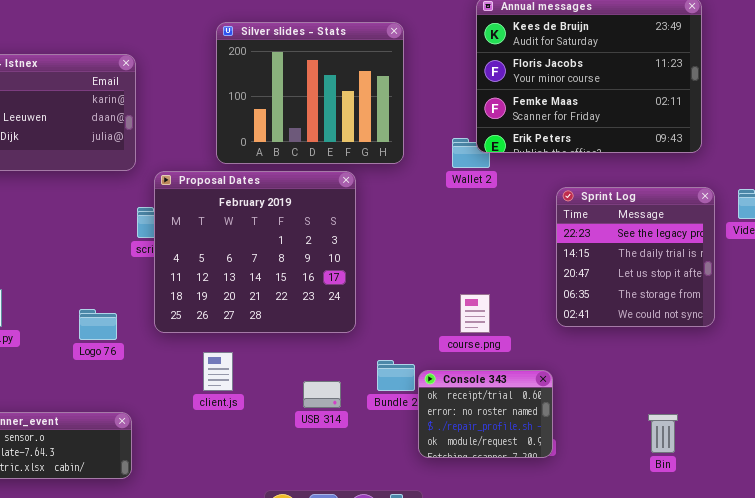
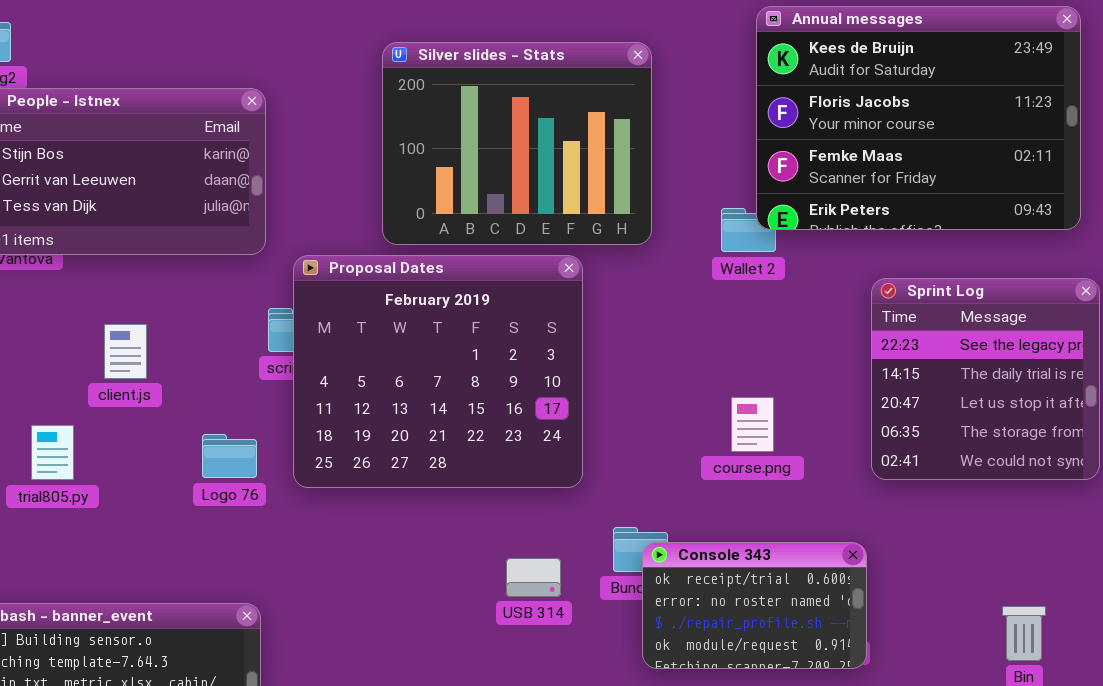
course.png: [460,294,490,333] -> [731,397,774,452], moved
Logo 76: [79,309,117,340] -> [202,434,257,478], moved
client.js: [203,352,233,391] -> [104,324,147,379], moved
Console 343: [418,370,553,458] -> [642,542,867,669], resized

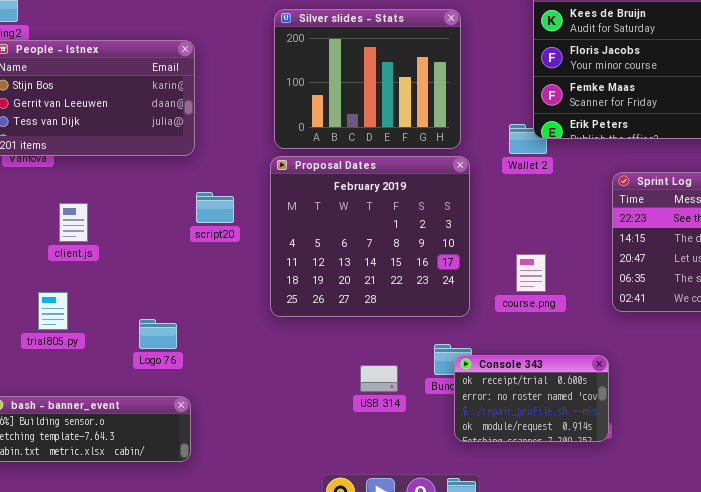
Proposal Dates: [293,255,583,488] -> [270,156,470,317], moved
client.js: [104,324,147,379] -> [59,203,88,242], moved
trial805.py: [31,425,74,480] -> [38,292,68,330], moved
Logo 76: [202,434,257,478] -> [139,319,177,349], moved

